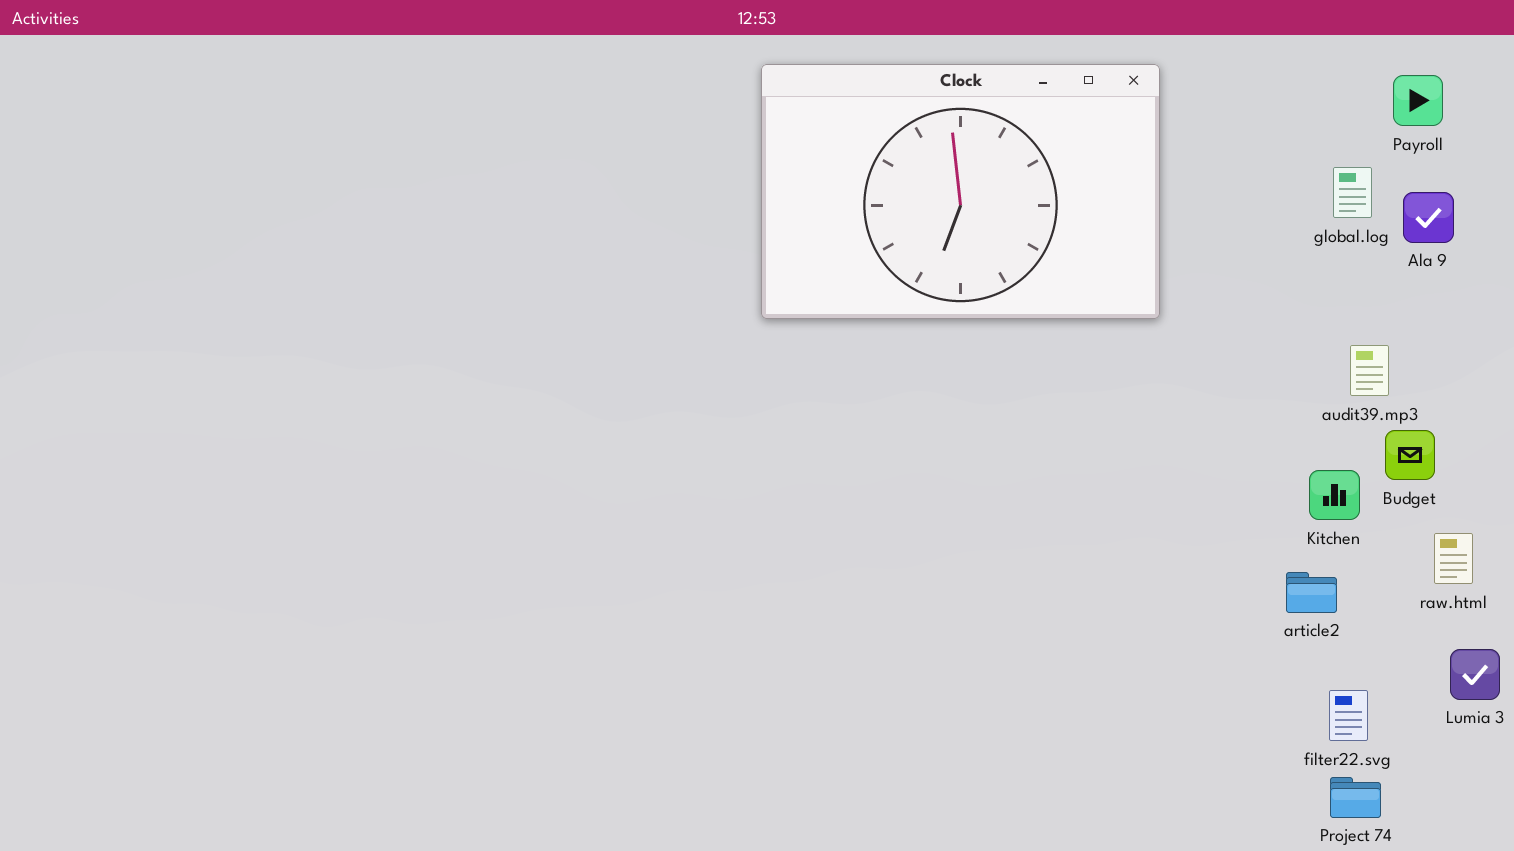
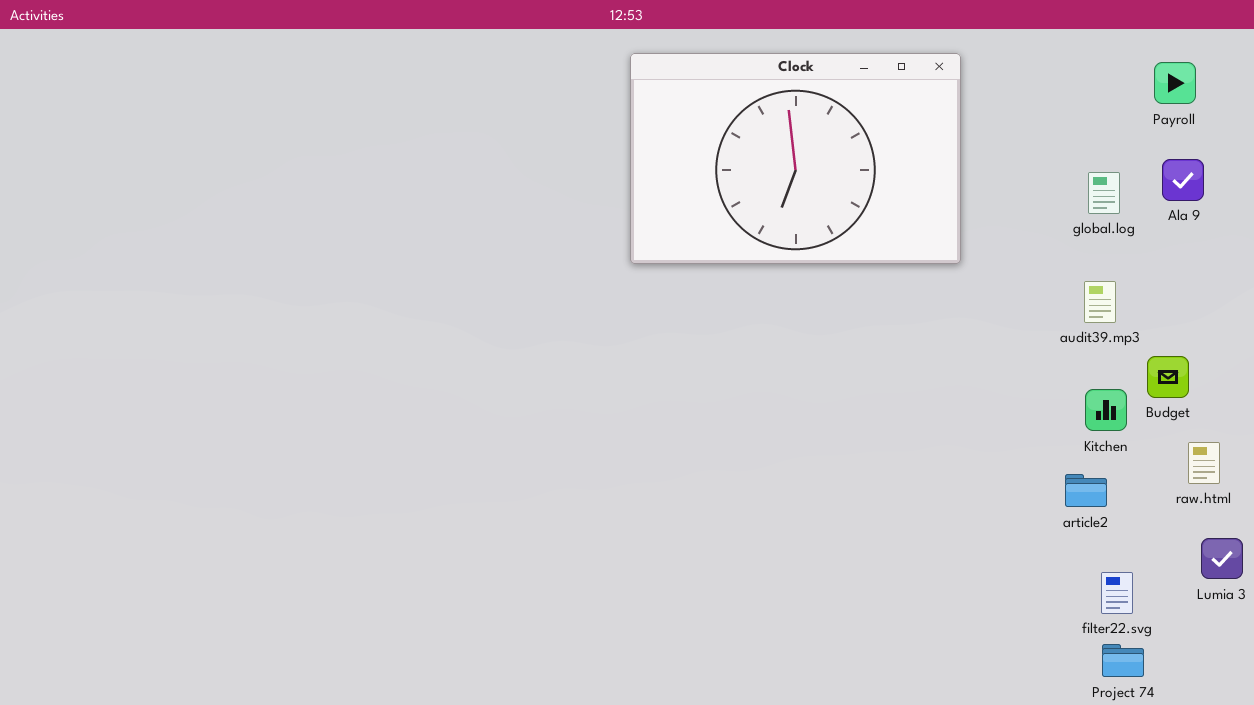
global.log: [1333,167,1372,218] -> [1088,172,1120,214], moved
audit39.mp3: [1350,345,1389,396] -> [1084,281,1116,323], moved

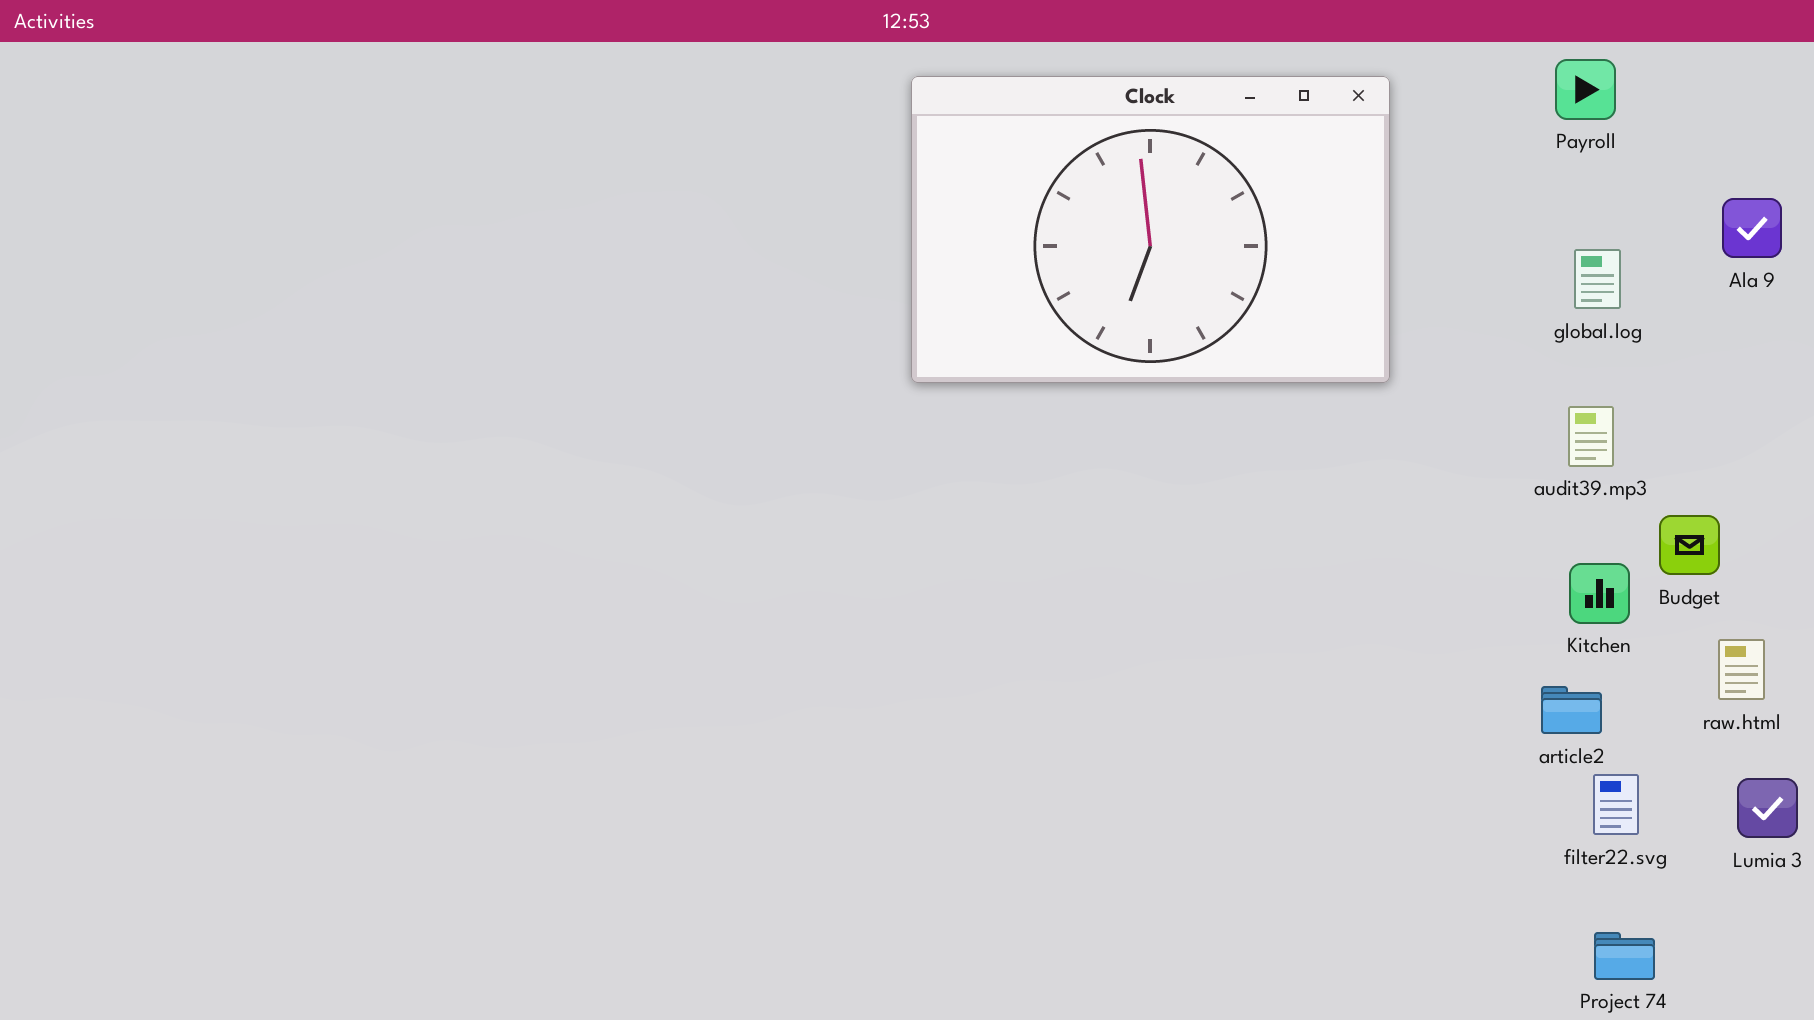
Payroll: [1154,62,1196,104] -> [1555,59,1616,120], moved
Ala 9: [1162,159,1204,201] -> [1722,198,1782,258], moved
filter22.svg: [1101,572,1133,614] -> [1593,774,1639,835], moved

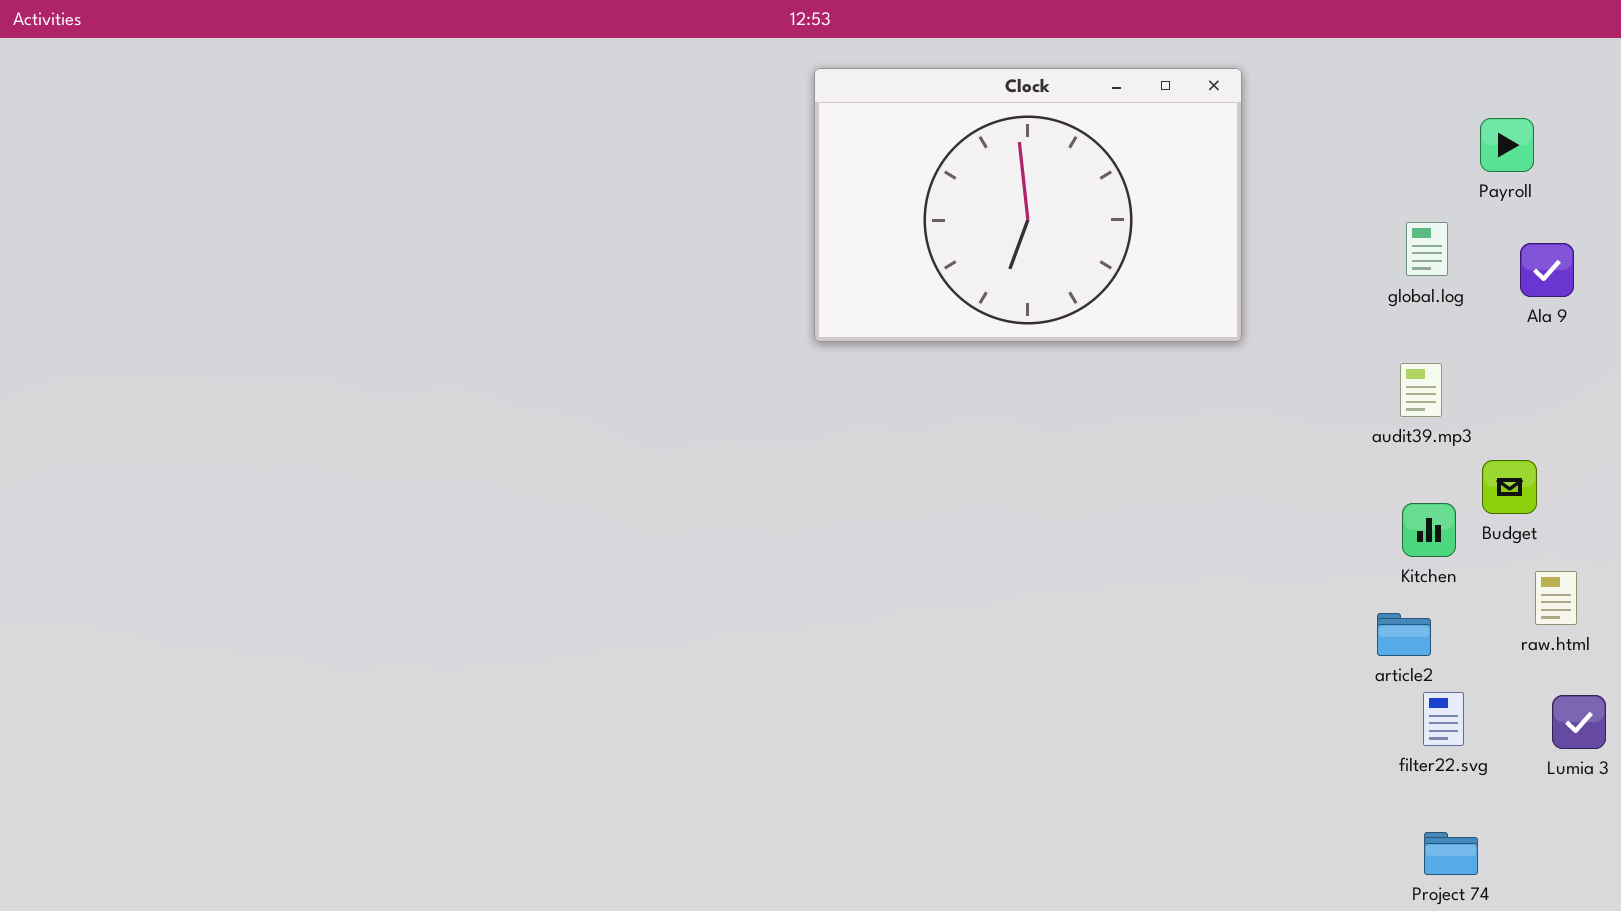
Payroll: [1555,59,1616,120] -> [1480,118,1534,172], moved
Ala 9: [1722,198,1782,258] -> [1520,243,1574,297], moved

